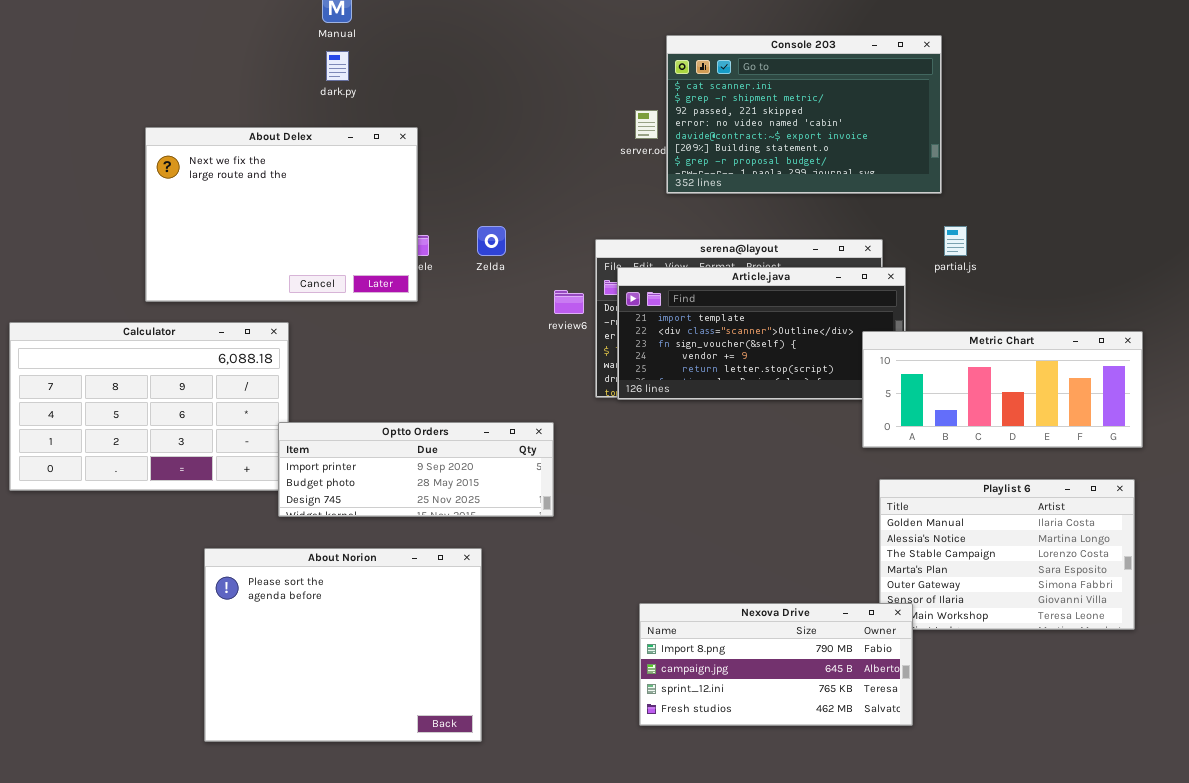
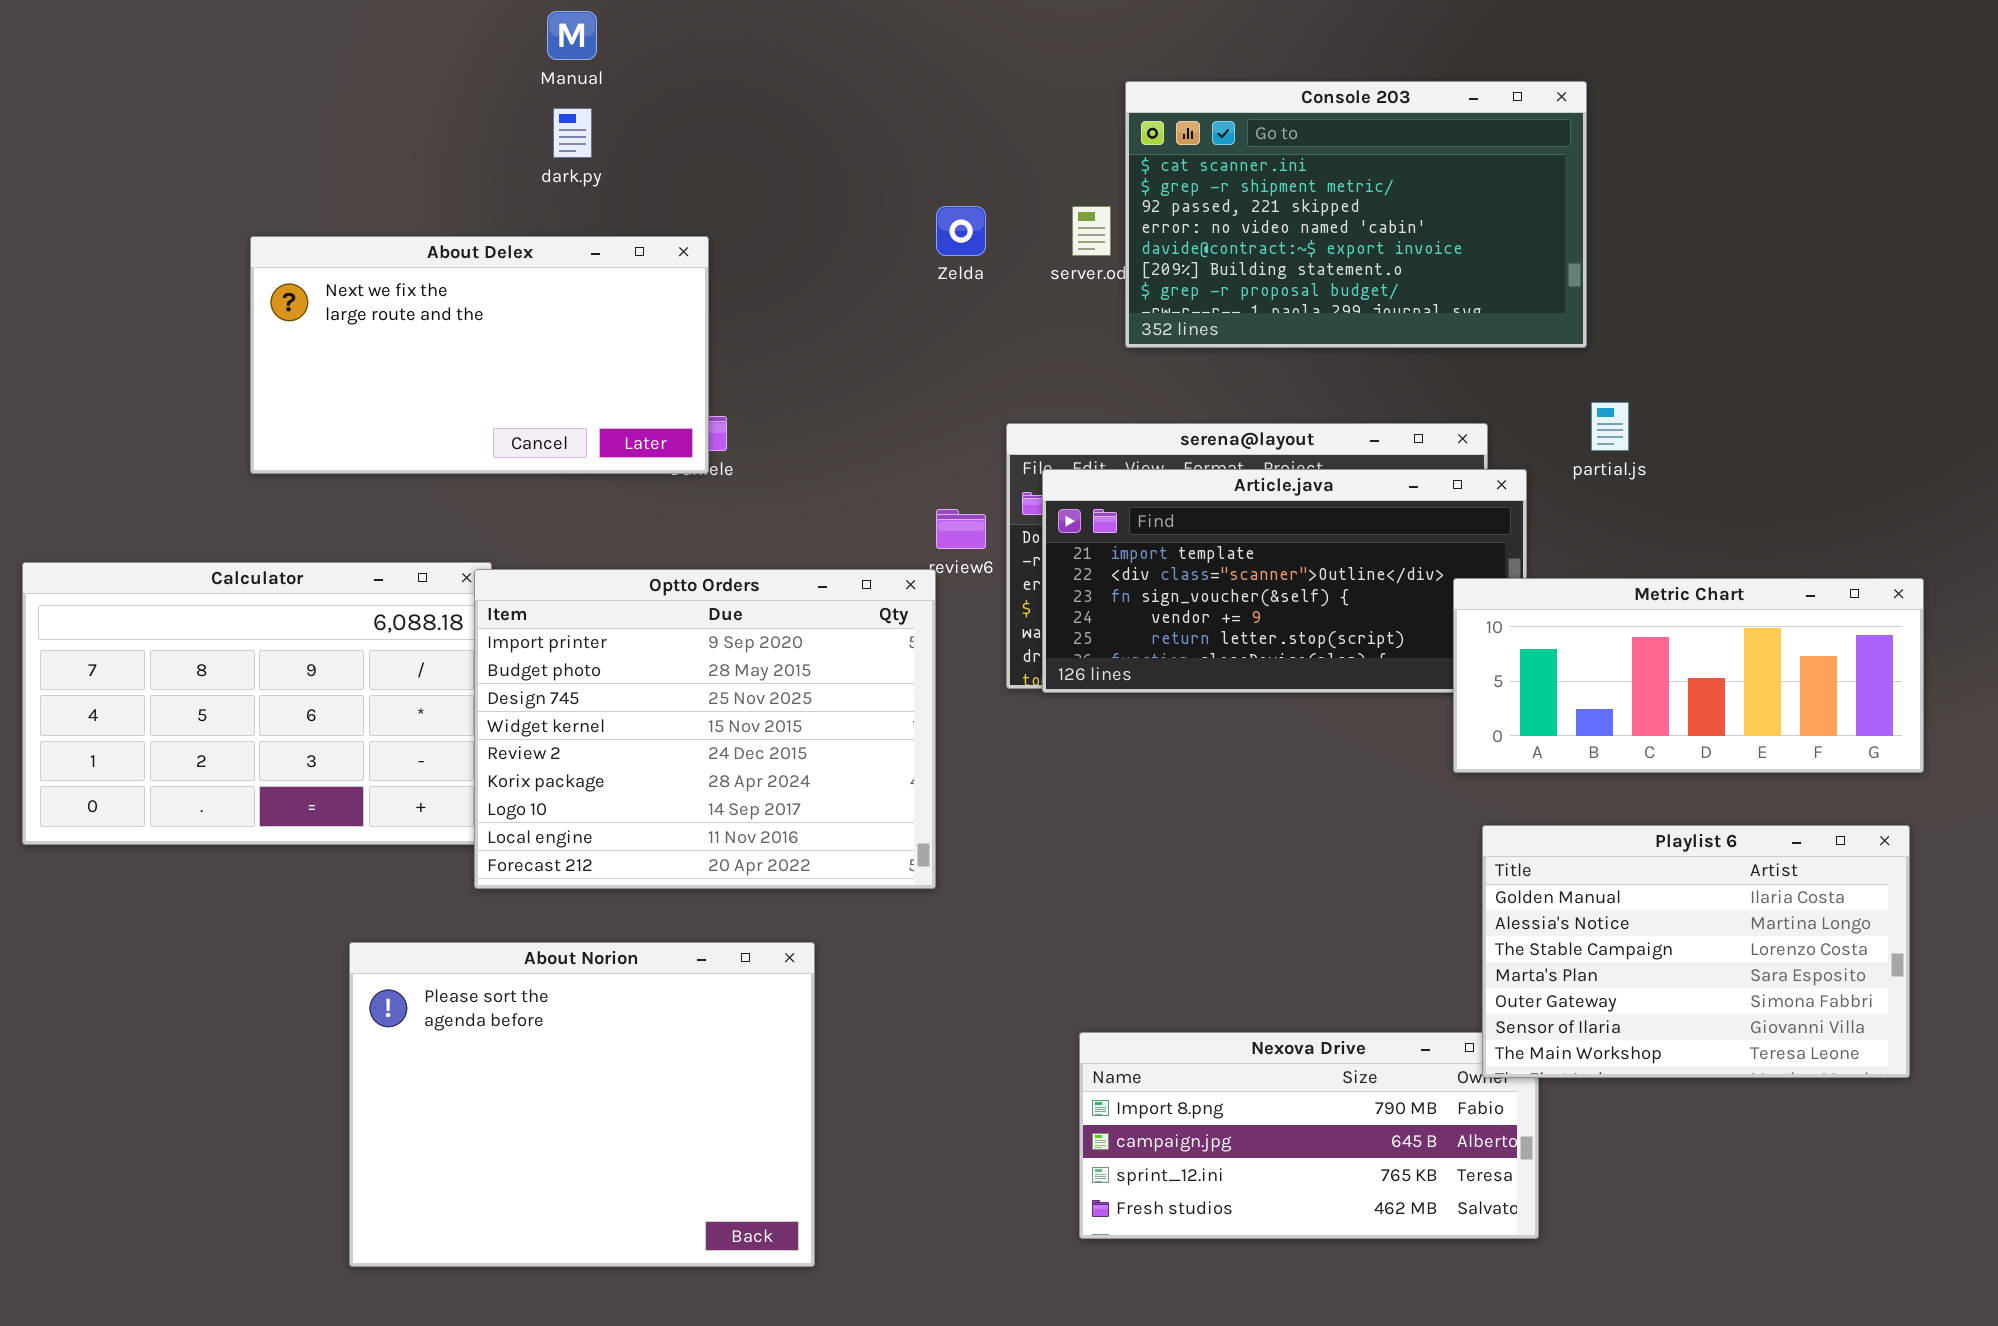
About Delex: [145,127,418,302] -> [250,236,709,474], resized
Zelda: [477,226,506,256] -> [936,206,986,256], moved
Optto Orders: [278,422,554,517] -> [474,569,936,889], resized
Playlist 6: [879,479,1135,630] -> [1482,825,1910,1078], raised

